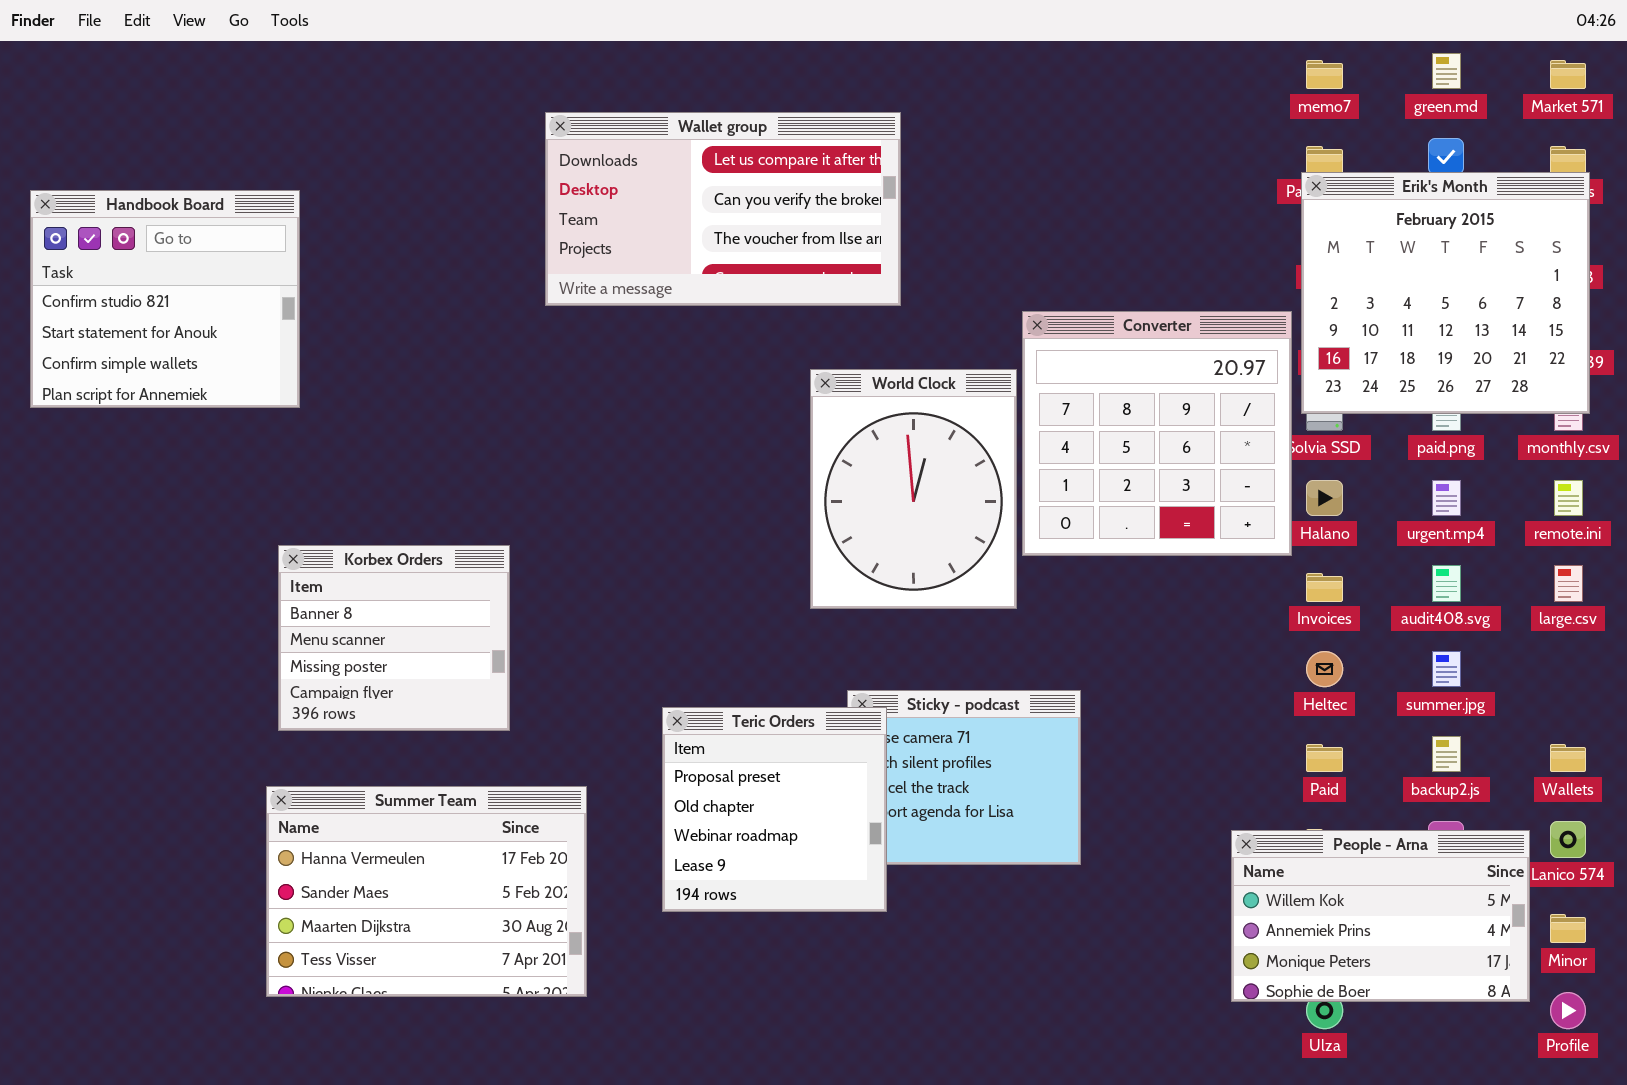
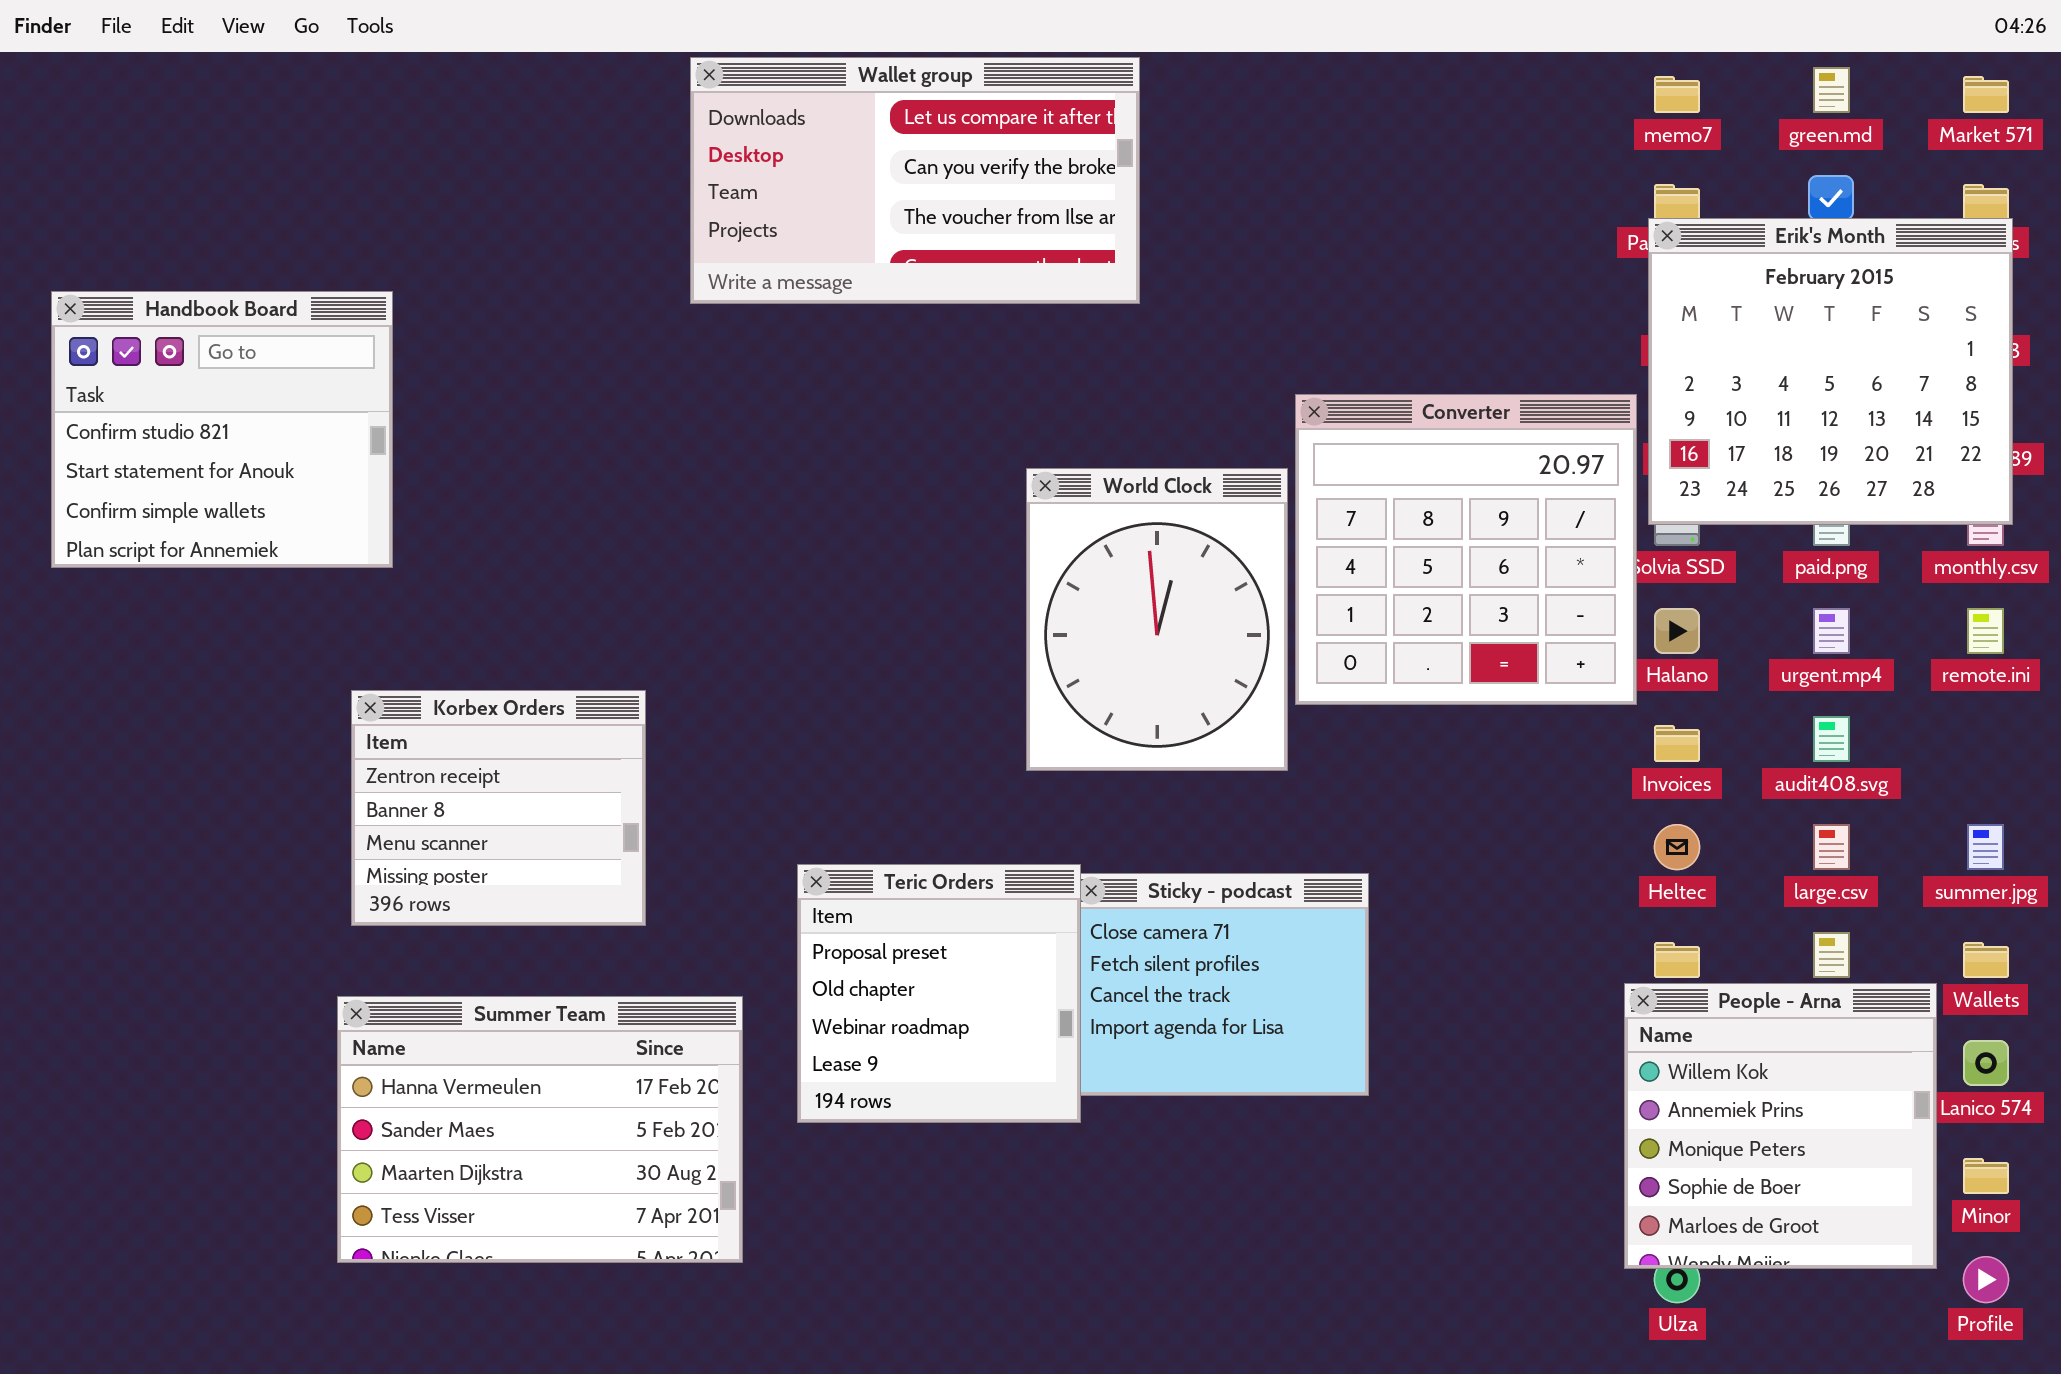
Wallet group: [545,112,901,306] -> [690,57,1140,304], moved
Handbook Board: [30,190,300,408] -> [51,291,393,568], moved
Korbex Orders: [278,545,510,731] -> [351,690,646,926], scrolled up 1 row
large.csv: [1554,565,1583,602] -> [1813,824,1850,870], moved
summer.jpg: [1432,651,1461,687] -> [1967,824,2004,870], moved
Teric Orders: [662,707,887,912] -> [797,864,1081,1123], moved
People - Arna: [1231,830,1530,1002] -> [1624,983,1937,1269], resized

